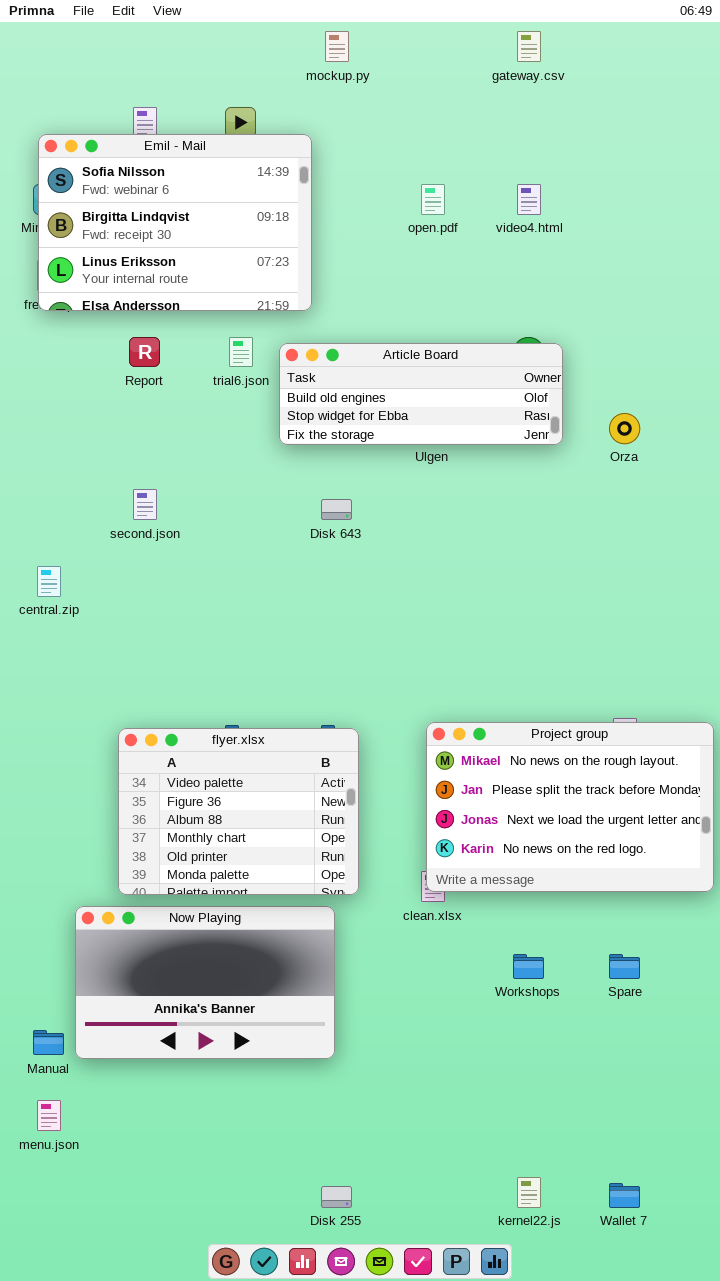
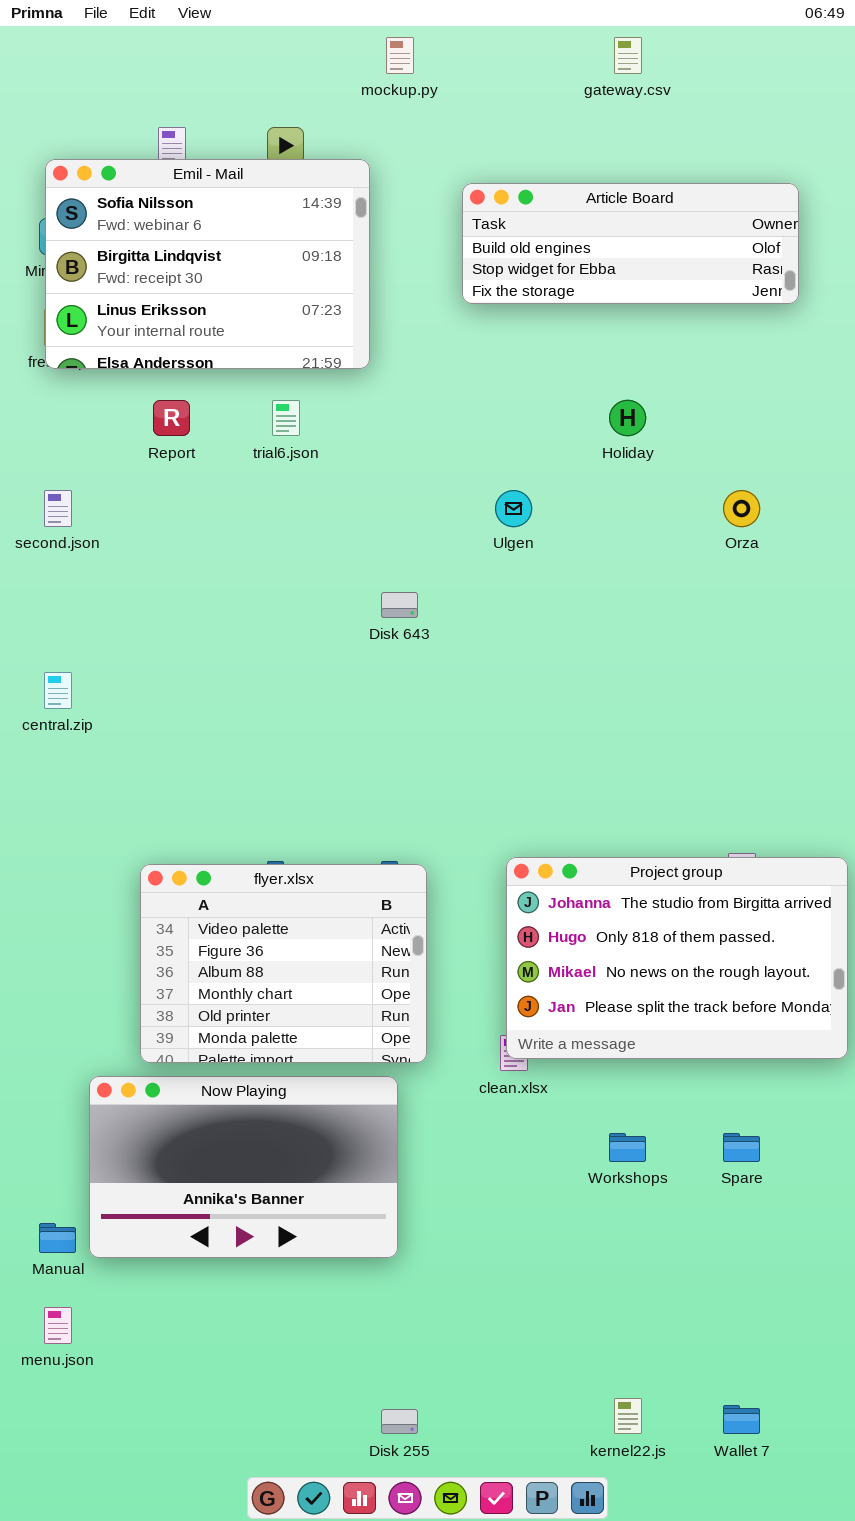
Article Board: [279,343,563,445] -> [462,183,799,304], moved
second.json: [133,489,157,520] -> [44,490,72,527], moved
Project group: [426,722,714,892] -> [506,857,848,1059], scrolled up 2 rows

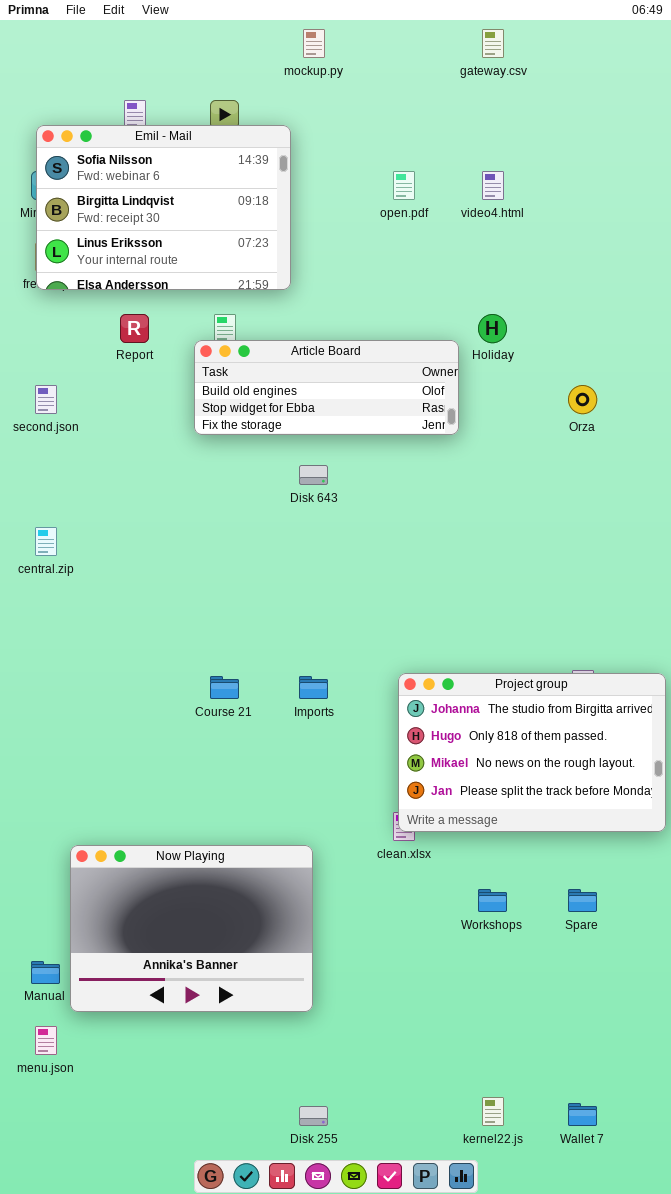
Article Board: [462,183,799,304] -> [194,340,459,435], moved
flyer.xlsx: [140,864,427,1063] -> none, closed
Now Playing: [89,1076,398,1258] -> [70,845,313,1012], resized

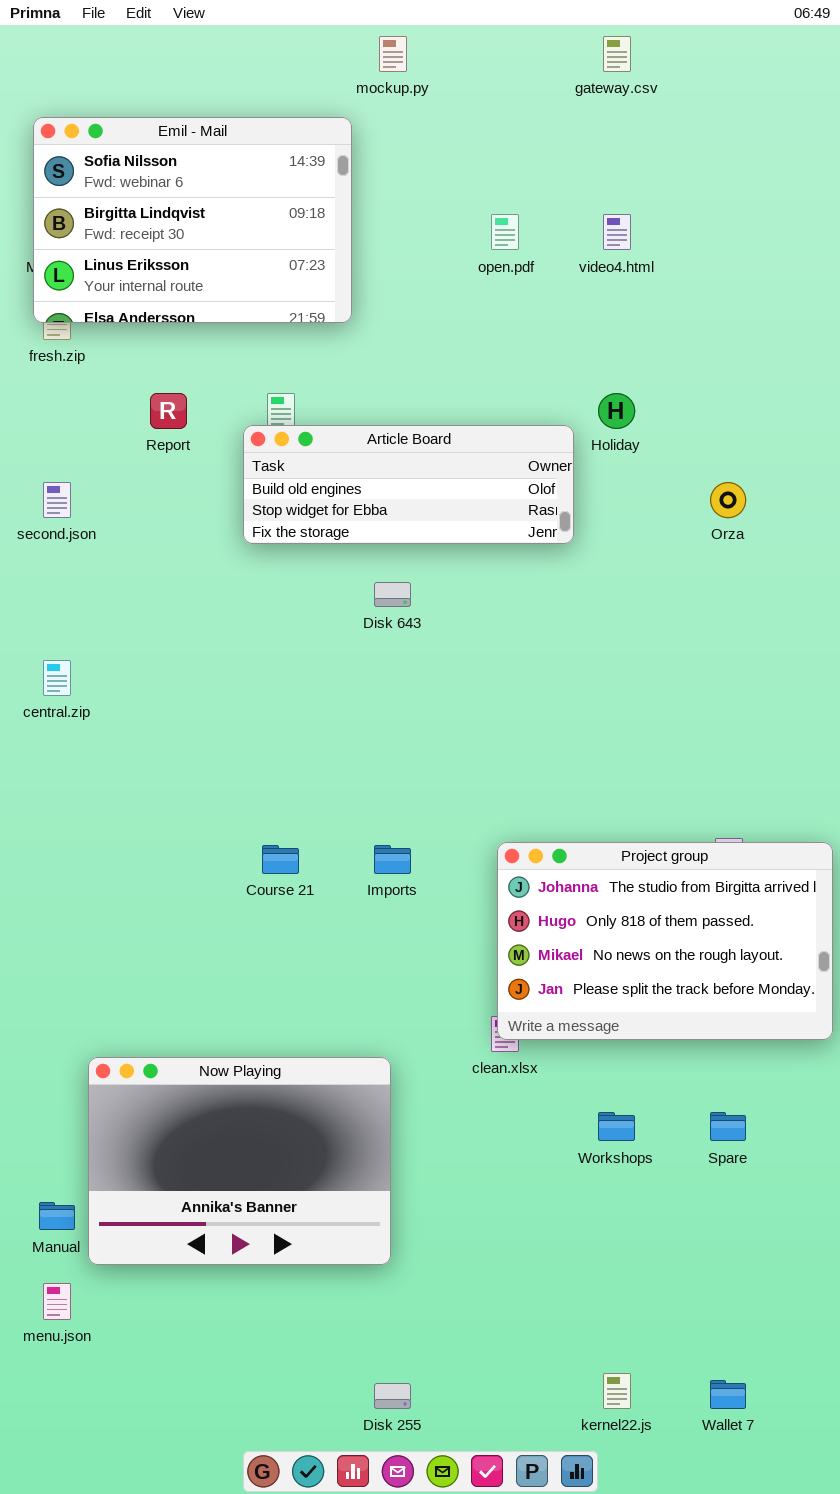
Emil - Mail: [36,125,291,290] -> [33,117,352,323], moved

